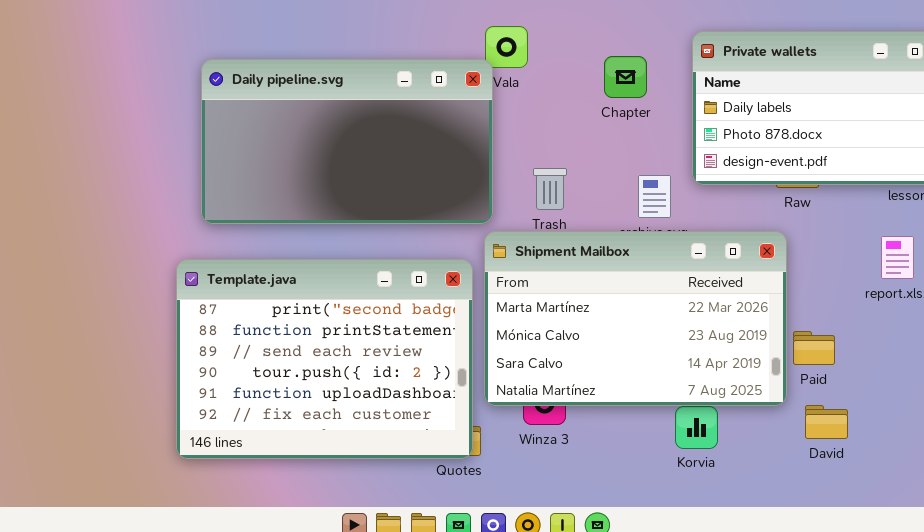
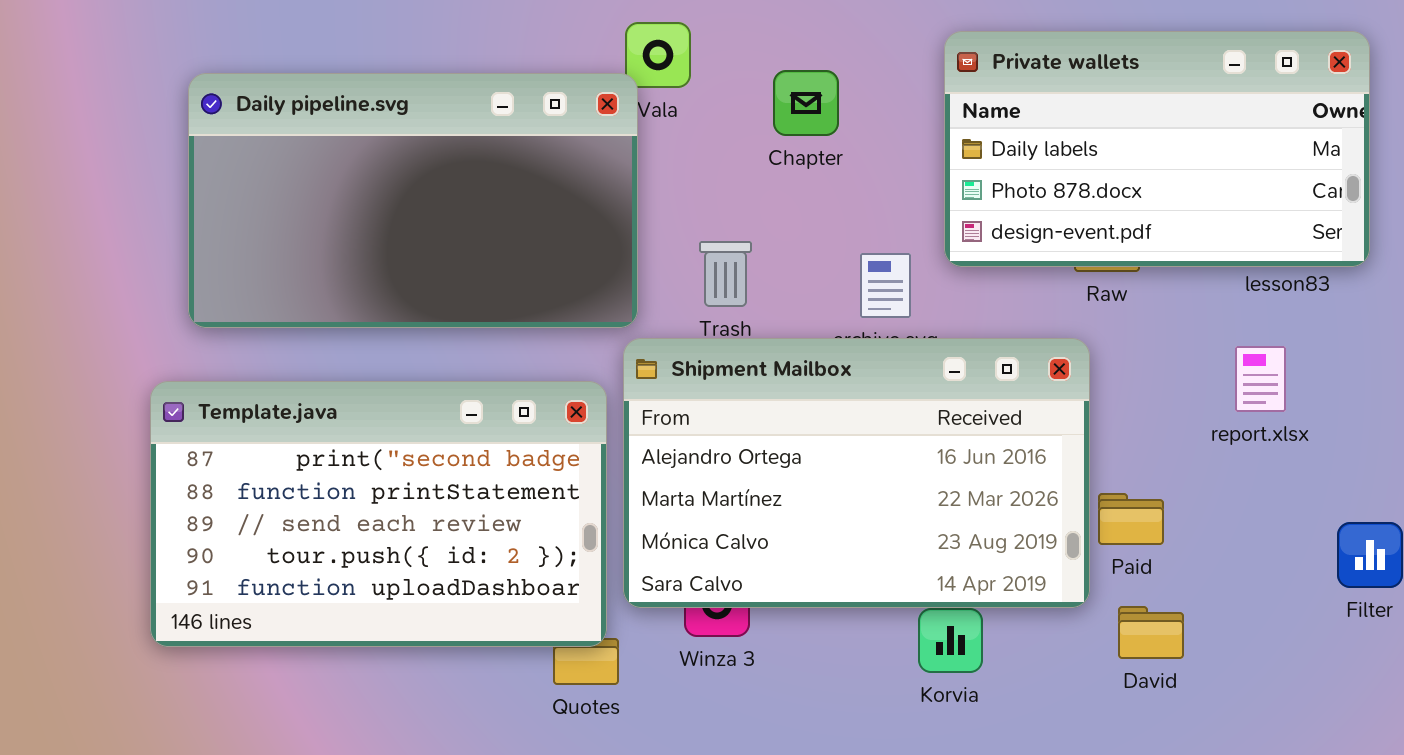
Chapter: [604,56,647,98] -> [773,70,839,136], moved
Shipment Mailbox: [484,231,787,406] -> [623,338,1090,608], scrolled up 1 row
Template.java: [176,259,473,459] -> [150,381,607,647], resized

